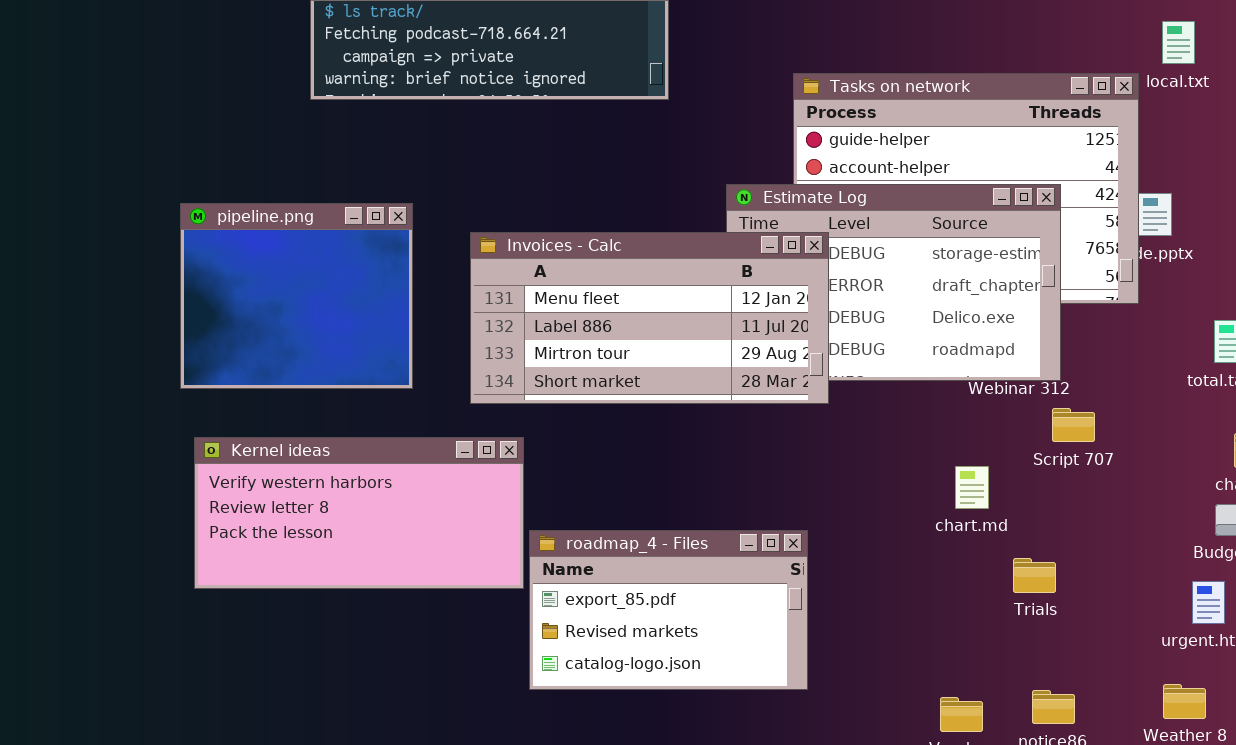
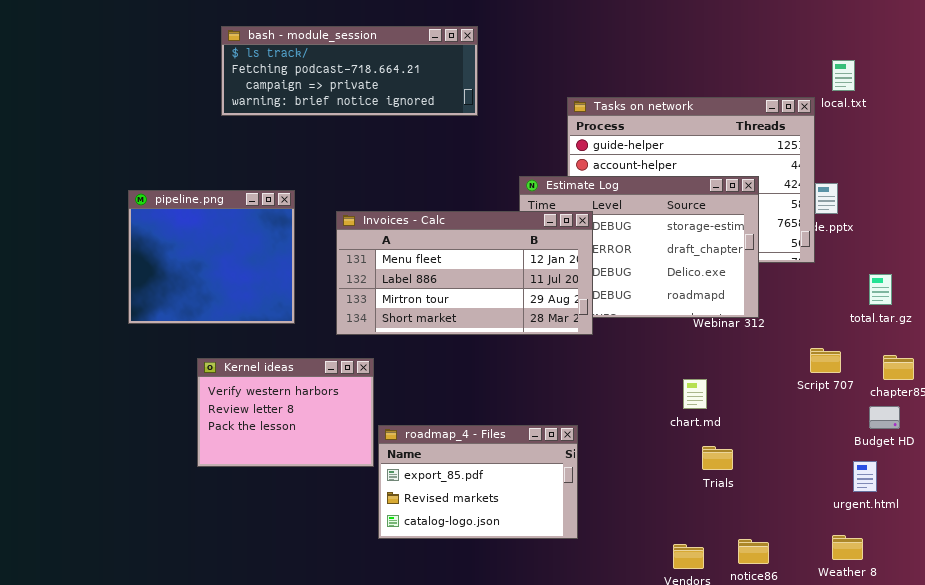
Script 707: [1052,408,1095,442] -> [810,348,841,373], moved
Kernel ideas: [194,437,524,589] -> [197,358,374,467], resized
Trials: [1013,558,1056,593] -> [702,446,733,470], moved

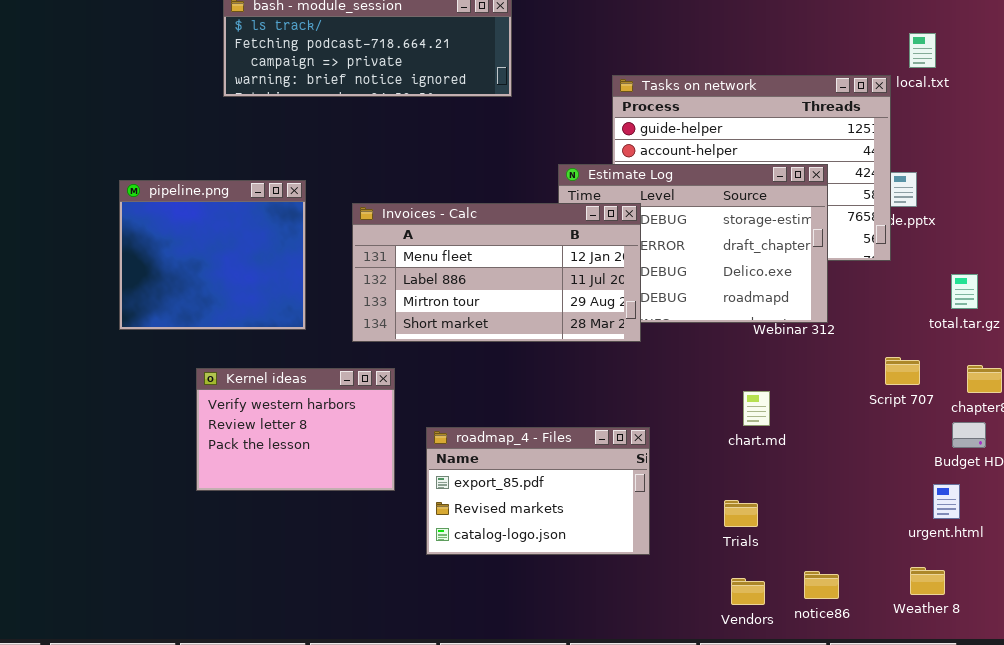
roadmap_4 - Files: [378,425,578,539] -> [426,427,650,555], moved
Trials: [702,446,733,470] -> [724,500,758,527], moved

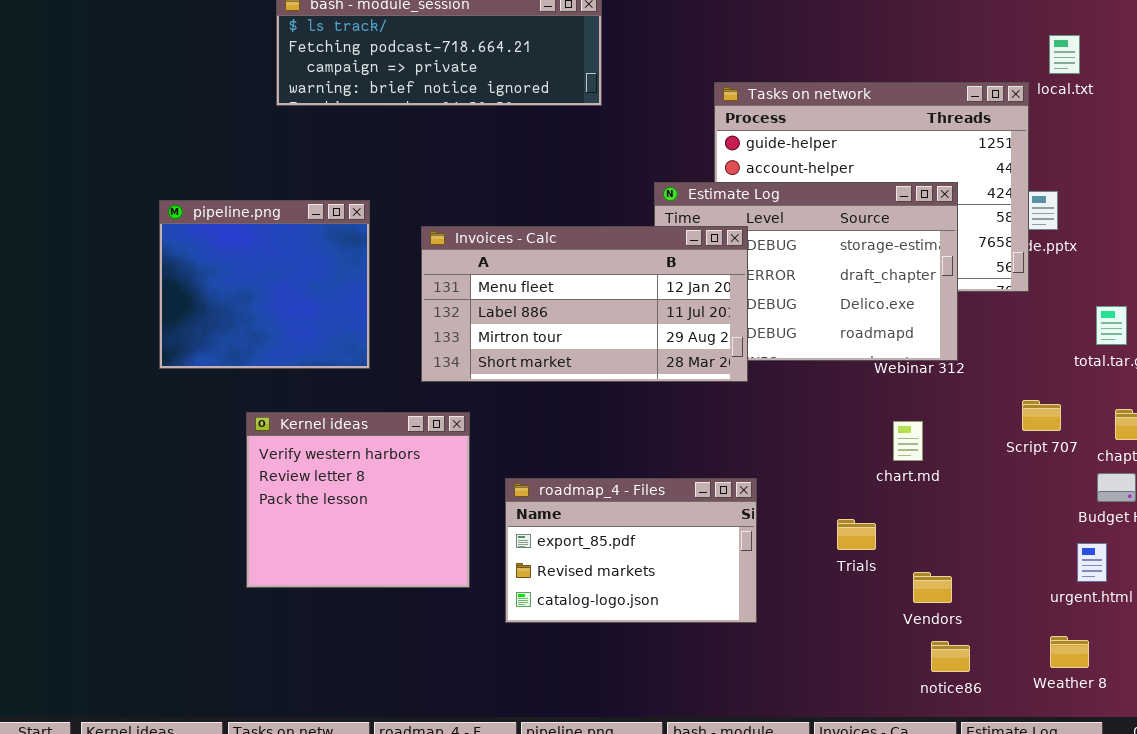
Kernel ideas: [196,368,395,491] -> [246,412,470,588], resized
chart.md: [743,391,770,426] -> [893,421,923,461], moved
Trials: [724,500,758,527] -> [837,519,876,550], moved
Vendors: [731,578,765,605] -> [913,572,952,603], moved

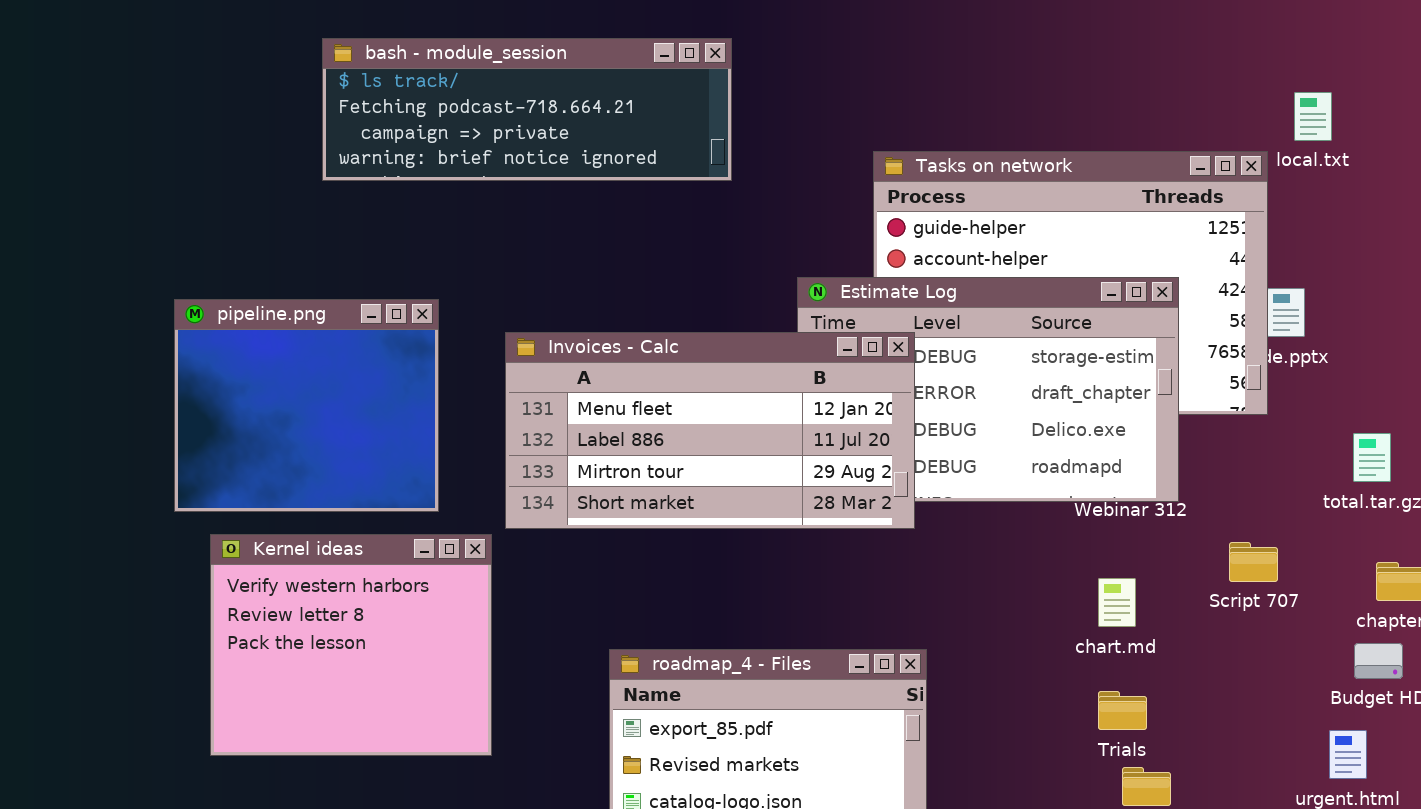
Script 707: [1022,400,1061,431] -> [1229,542,1278,582], moved
Kernel ideas: [246,412,470,588] -> [210,534,492,756], moved
Trials: [837,519,876,550] -> [1098,691,1147,730], moved

